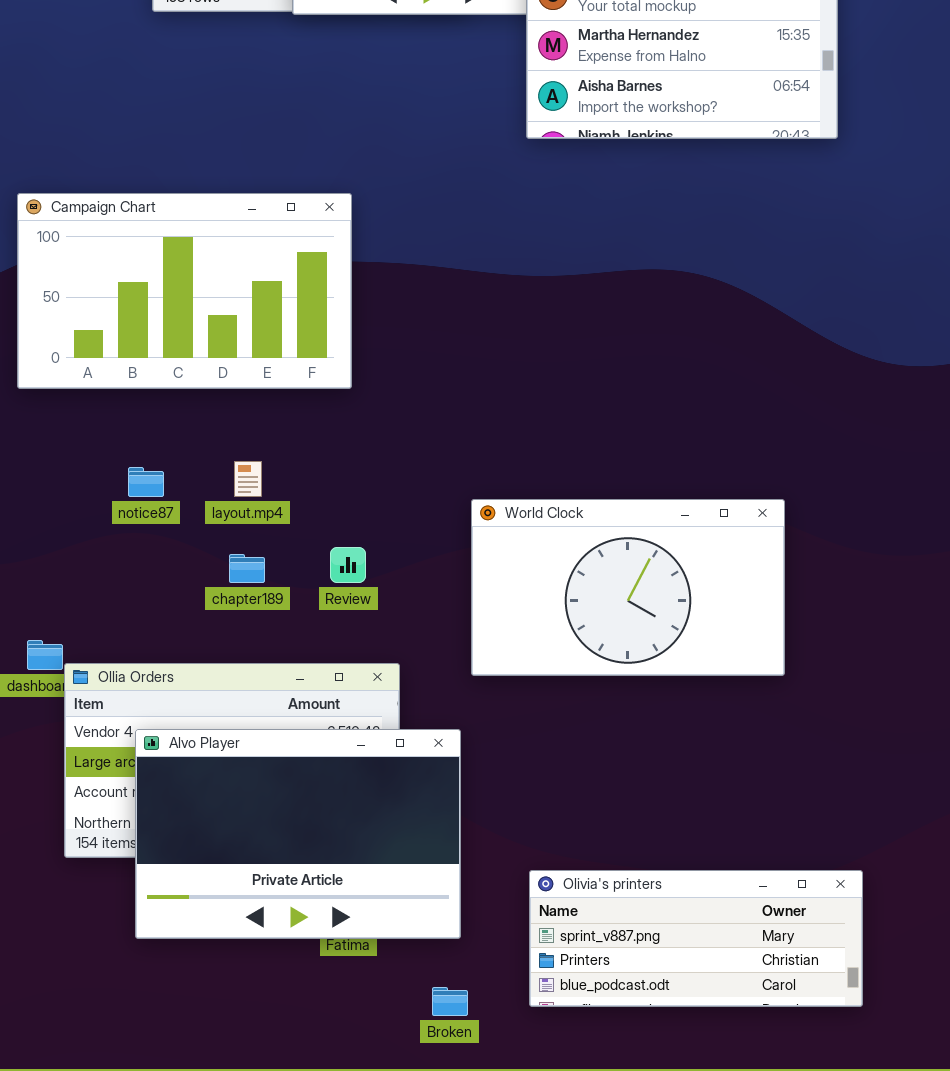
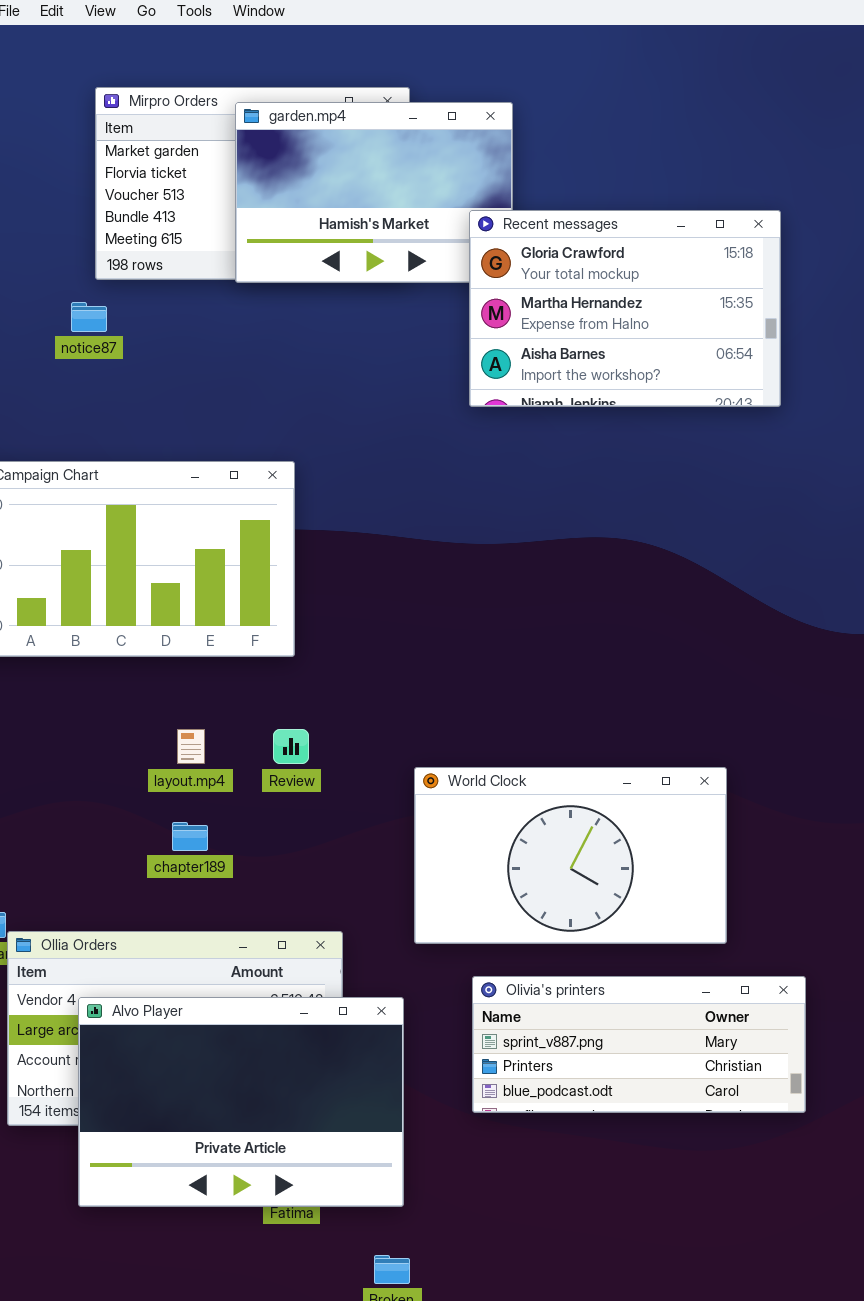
notice87: [128,467,164,497] -> [71,302,107,332], moved
Review: [330,547,366,583] -> [273,729,309,764], moved
Olivia's printers: [529,870,863,1007] -> [472,976,806,1113], moved

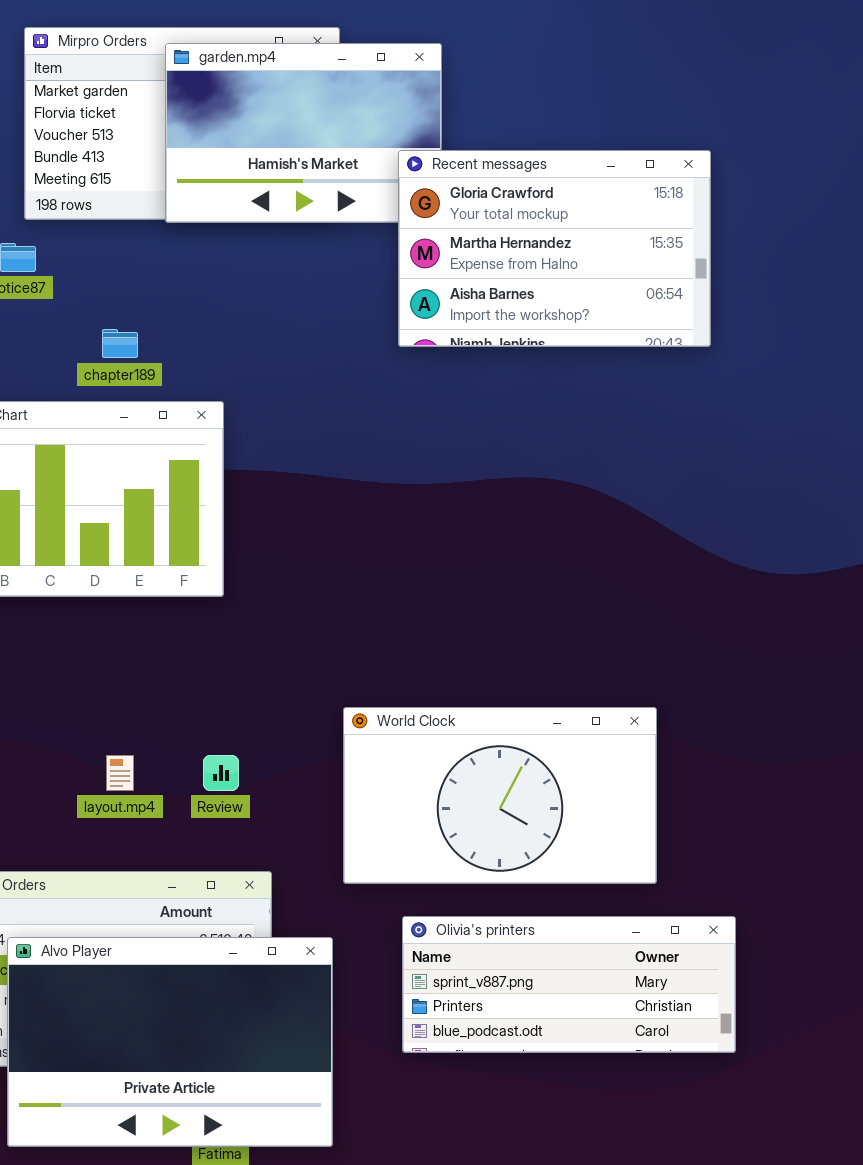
layout.mp4: [177,729,205,764] -> [106,755,134,791], moved
Review: [273,729,309,764] -> [203,755,239,791], moved
chapter189: [172,822,208,851] -> [102,329,138,358], moved

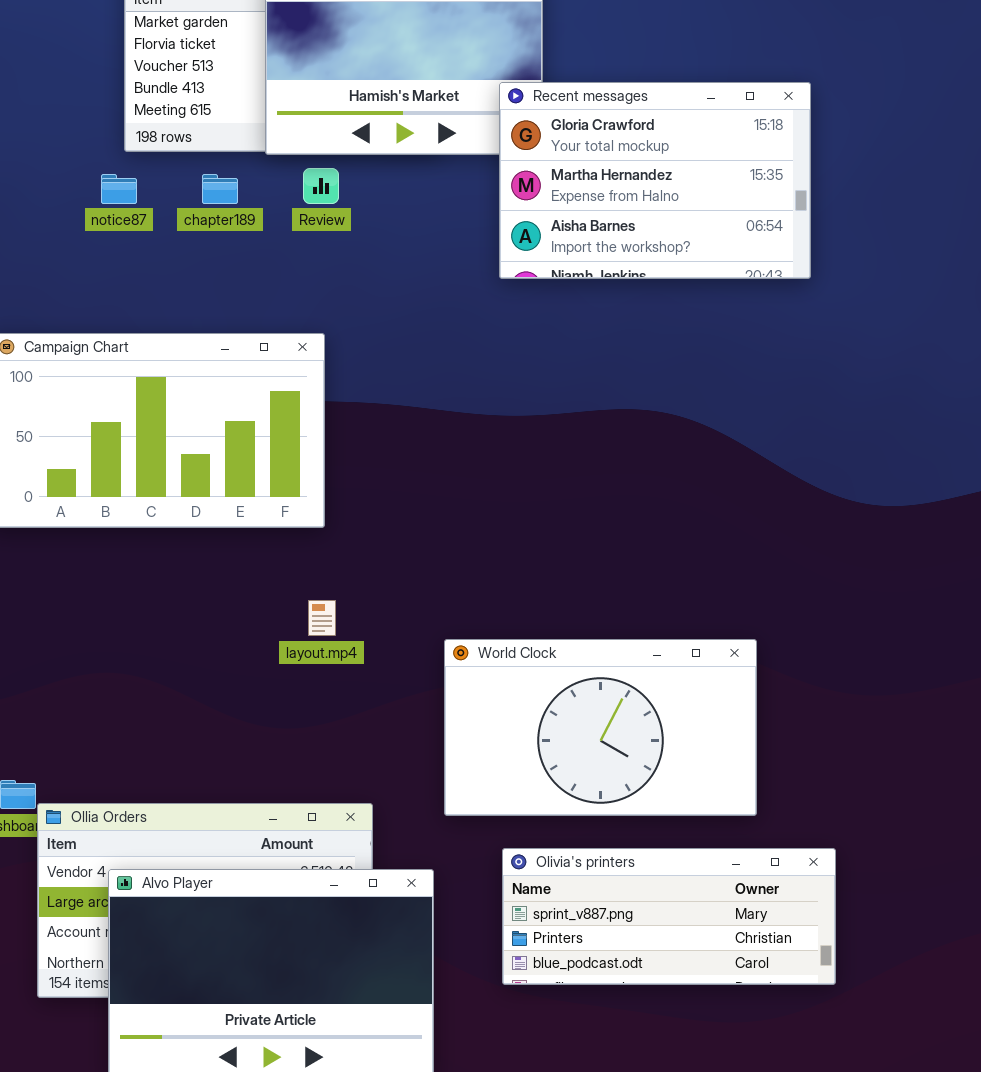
chapter189: [102,329,138,358] -> [202,174,238,204], moved
layout.mp4: [106,755,134,791] -> [308,600,336,636], moved
Review: [203,755,239,791] -> [303,168,339,204], moved

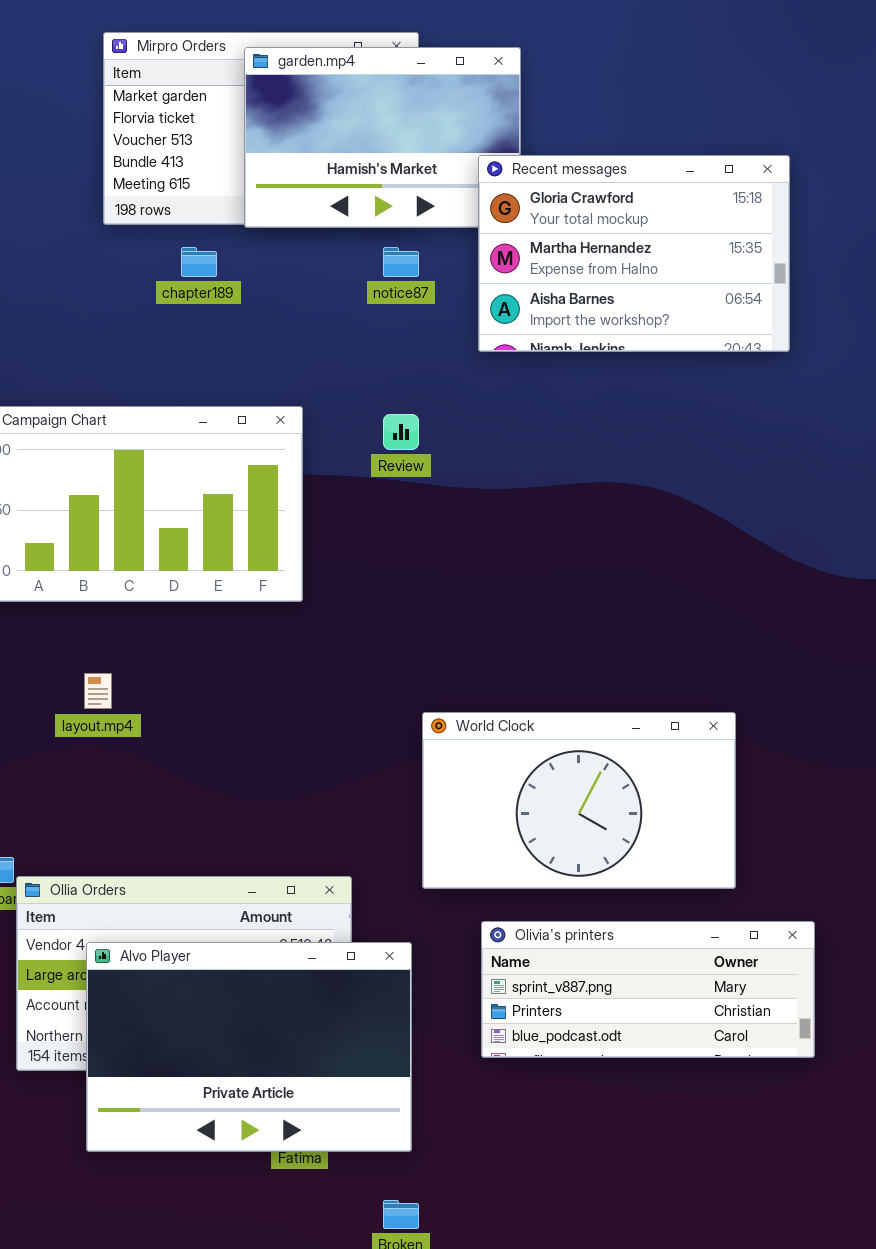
Review: [303,168,339,204] -> [383,414,419,450], moved
notice87: [101,174,137,204] -> [383,247,419,277], moved
layout.mp4: [308,600,336,636] -> [84,673,112,709], moved

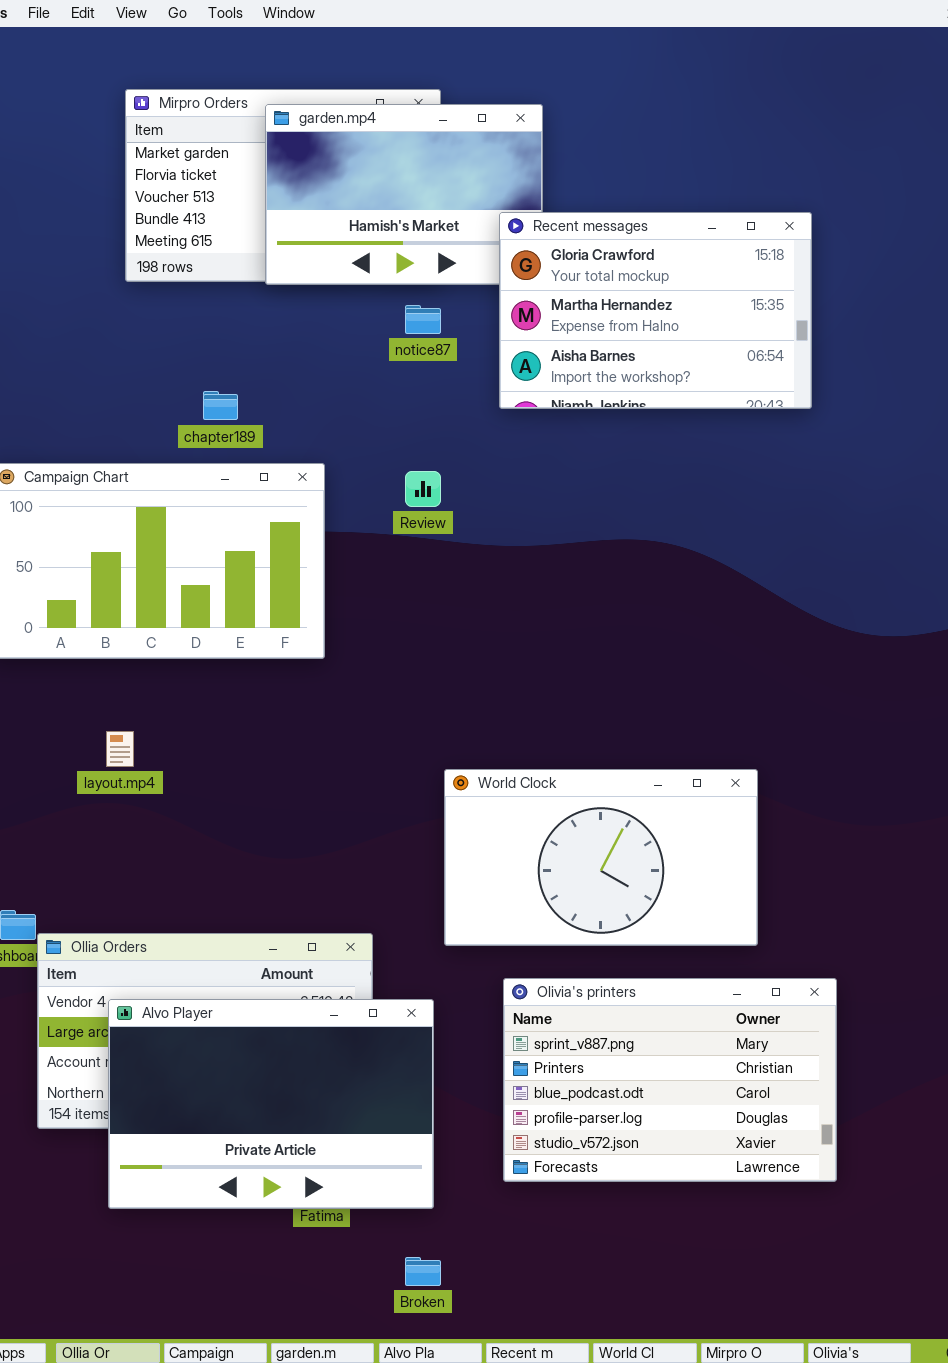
chapter189: [181,247,217,277] -> [203,391,238,420], moved
Olivia's printers: [481,921,815,1058] -> [503,978,837,1182], resized

